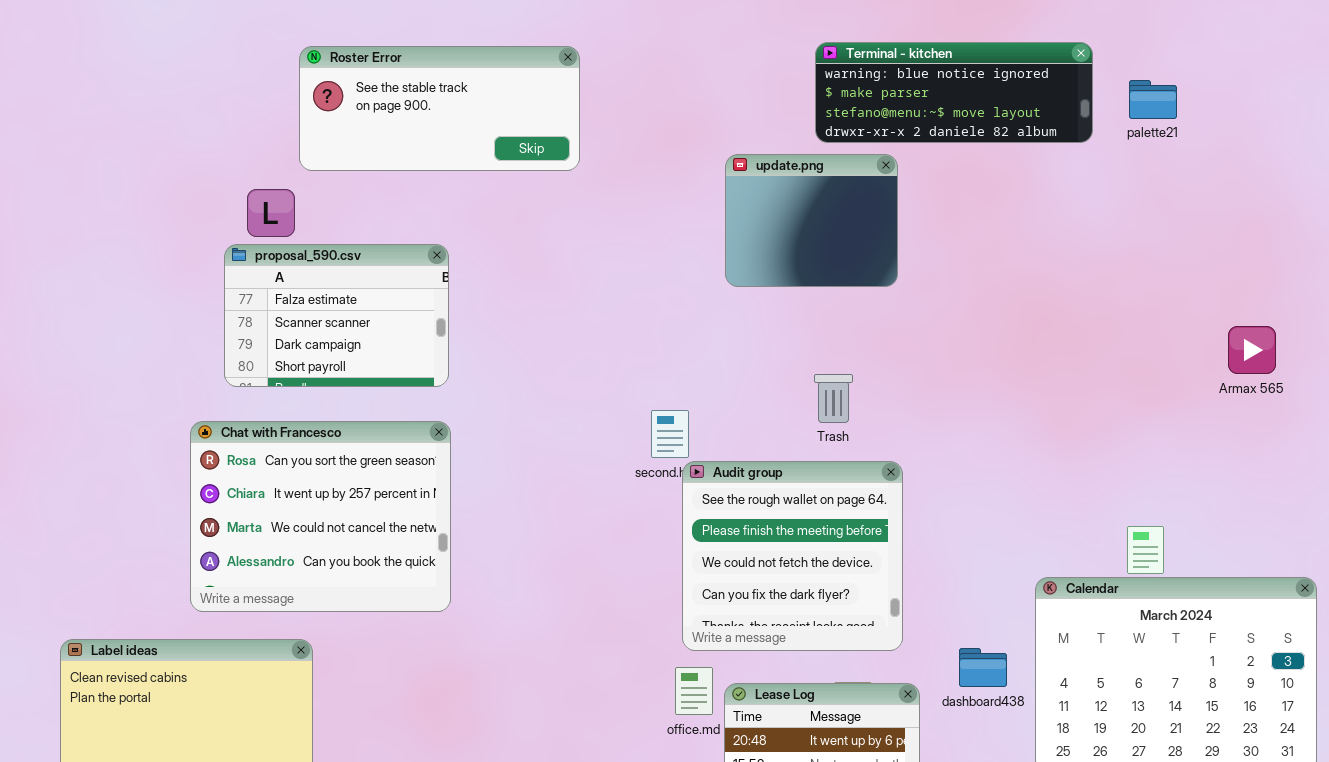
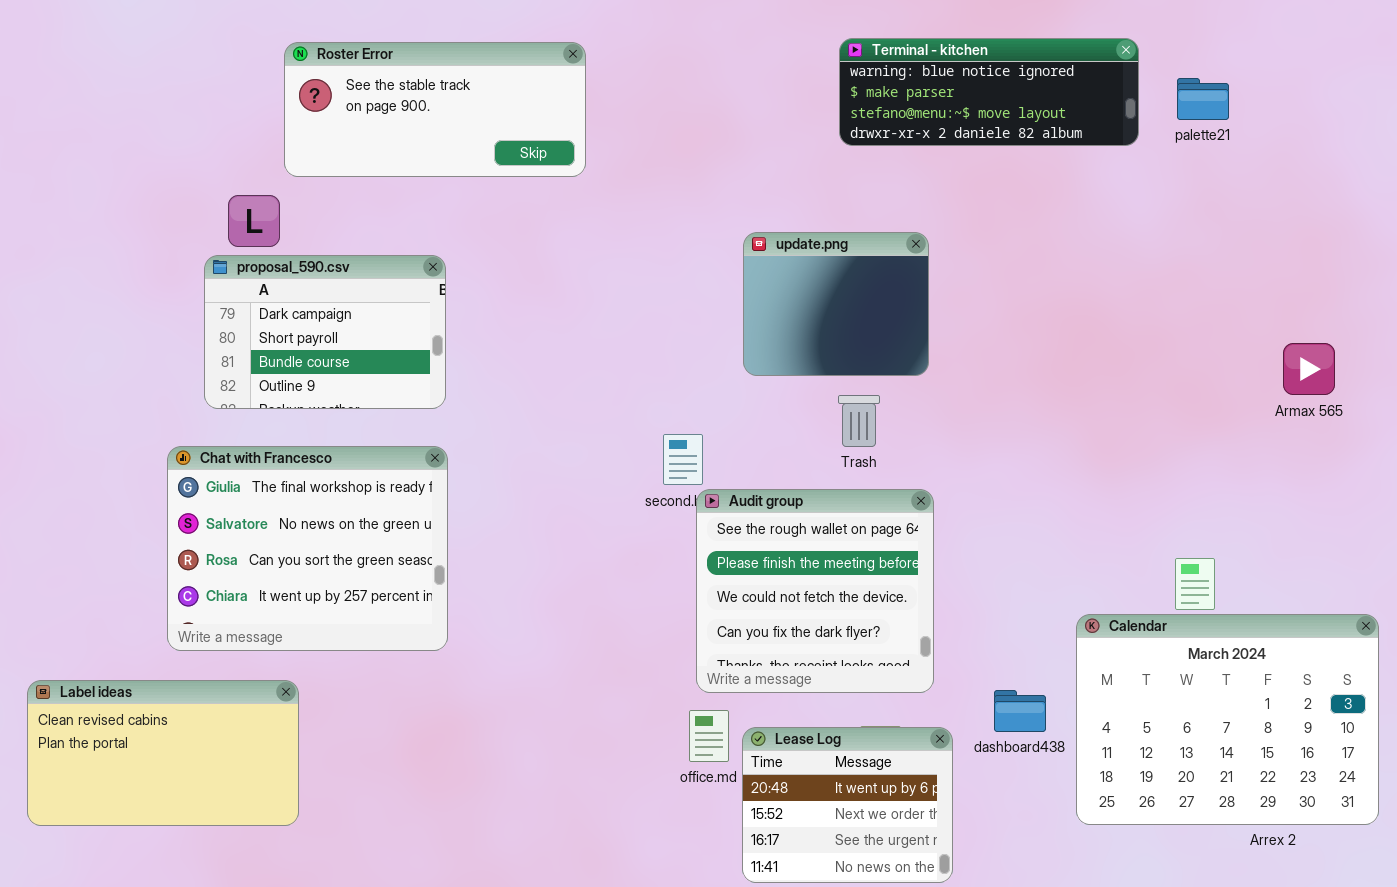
update.png: [725,154,898,287] -> [743,232,929,376], moved
proposal_590.csv: [224,244,449,387] -> [204,255,446,409], scrolled down 2 rows
Chat with Francesco: [190,421,451,612] -> [167,446,448,651], scrolled up 2 rows

